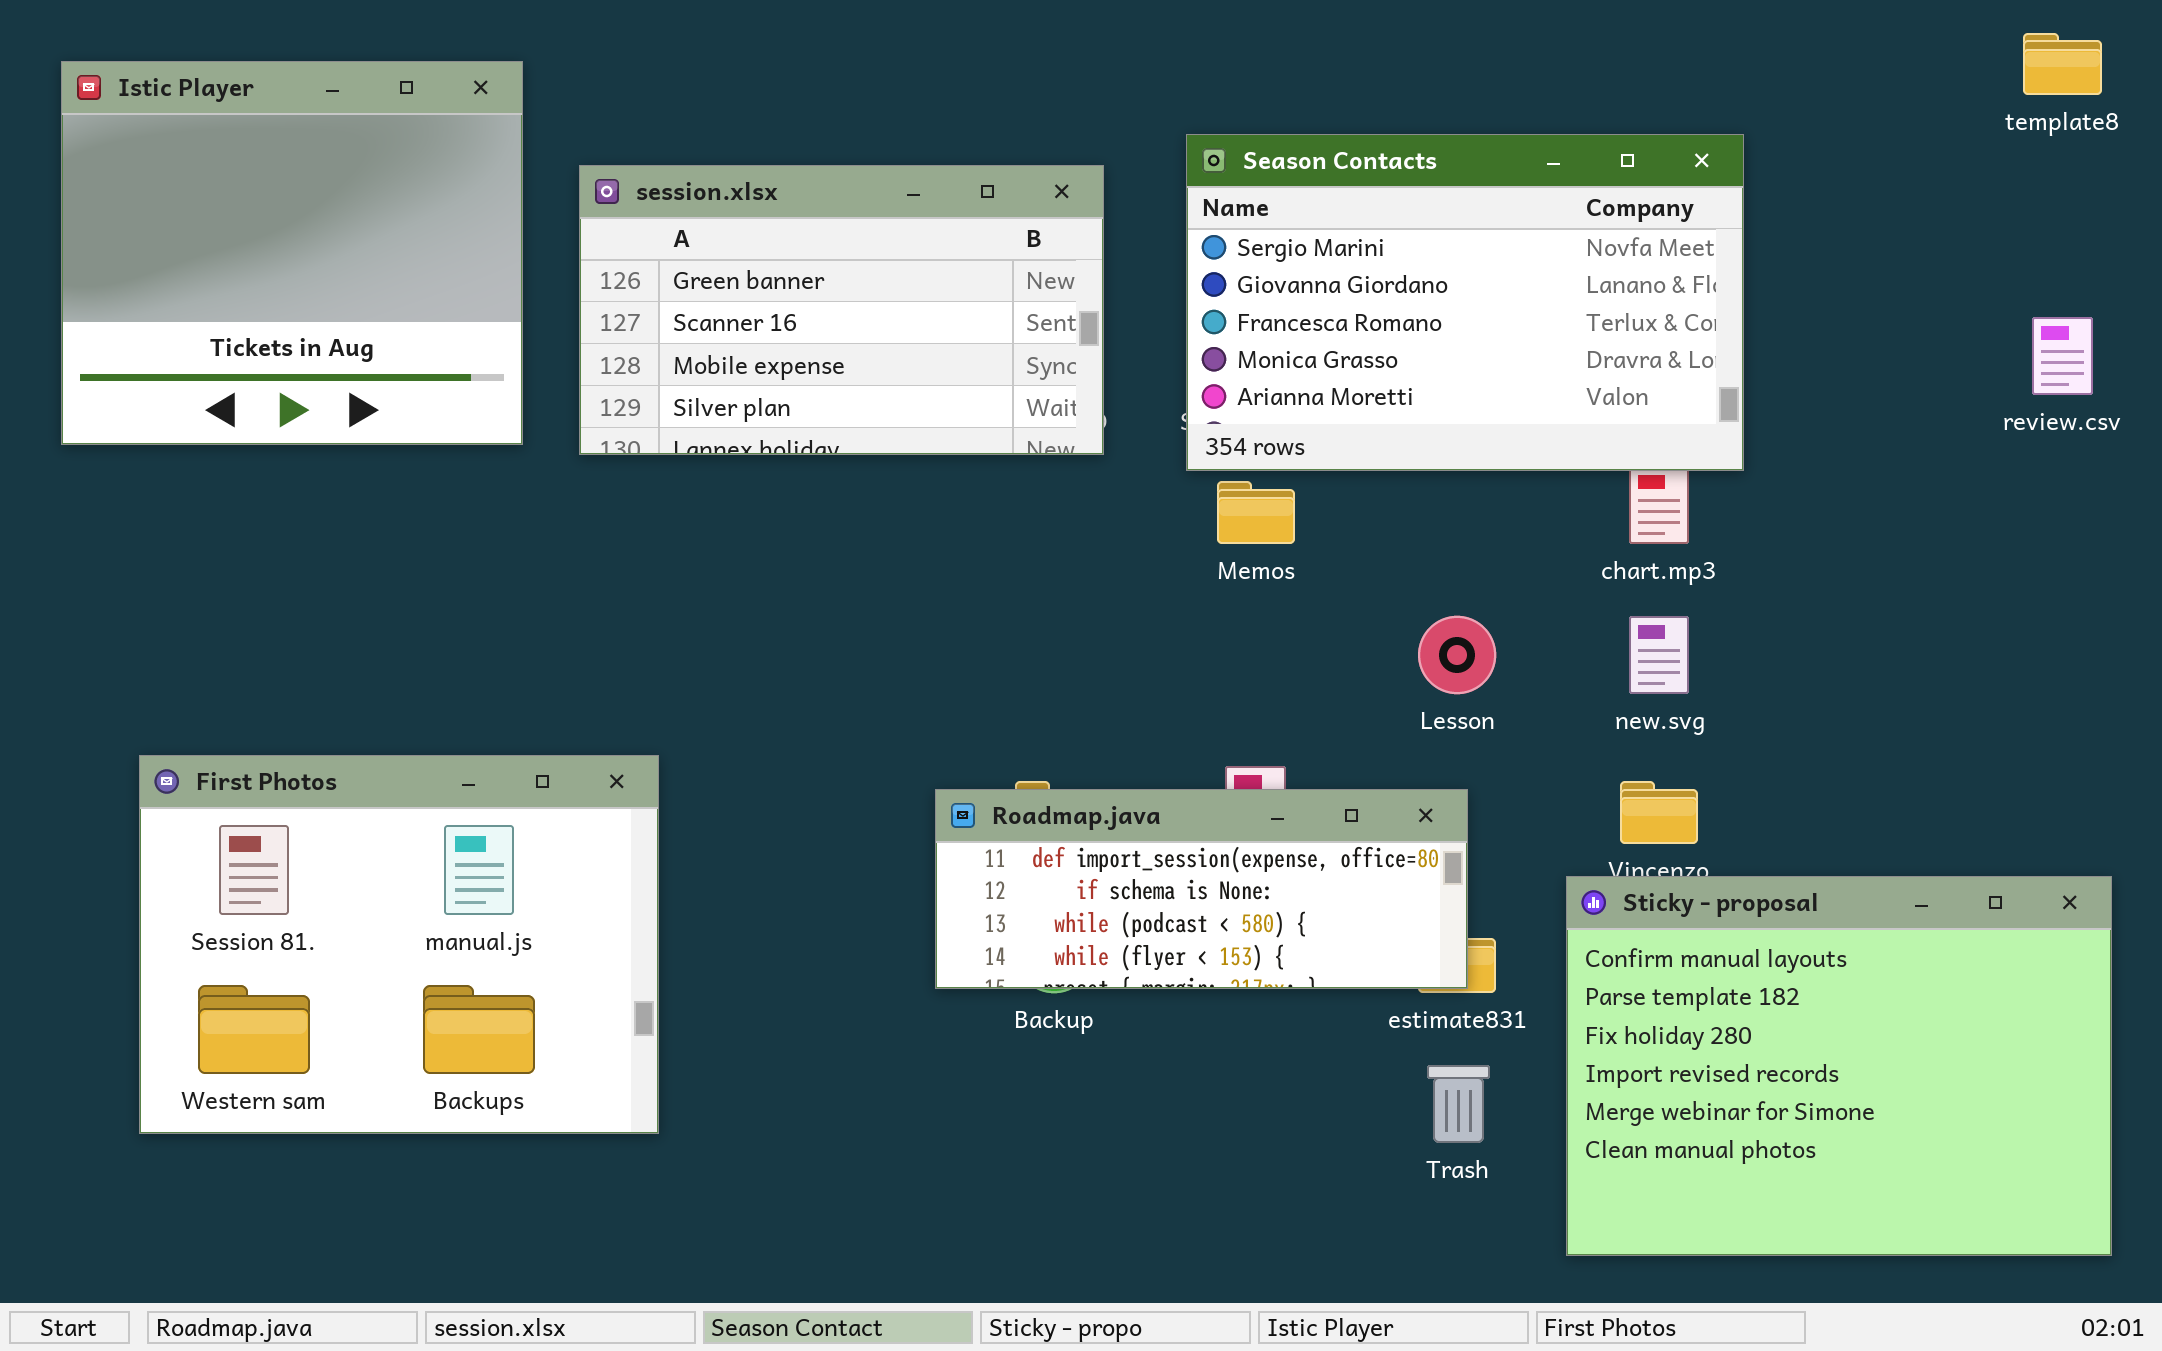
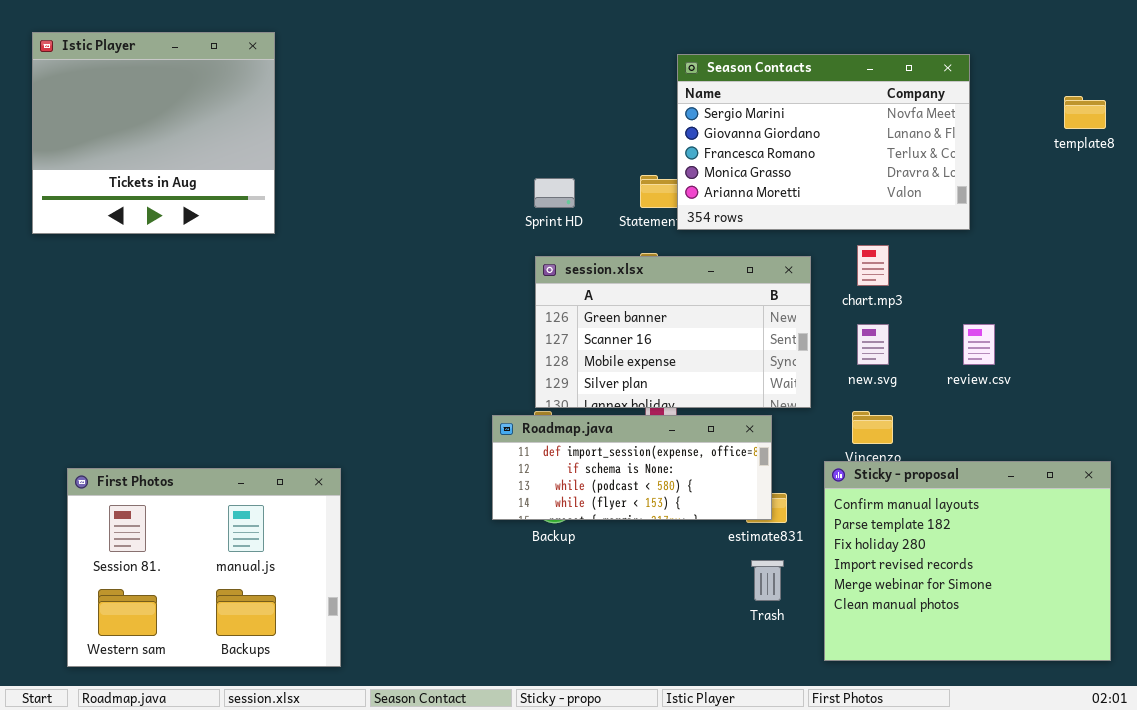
template8: [2023,33,2102,95] -> [1064,96,1106,129], moved
Season Contacts: [1186,134,1744,471] -> [677,54,970,230], moved
session.xlsx: [579,165,1104,455] -> [535,256,811,408], moved
review.csv: [2032,317,2093,395] -> [963,324,995,365], moved
First Photos: [139,755,659,1134] -> [67,468,341,667], moved

